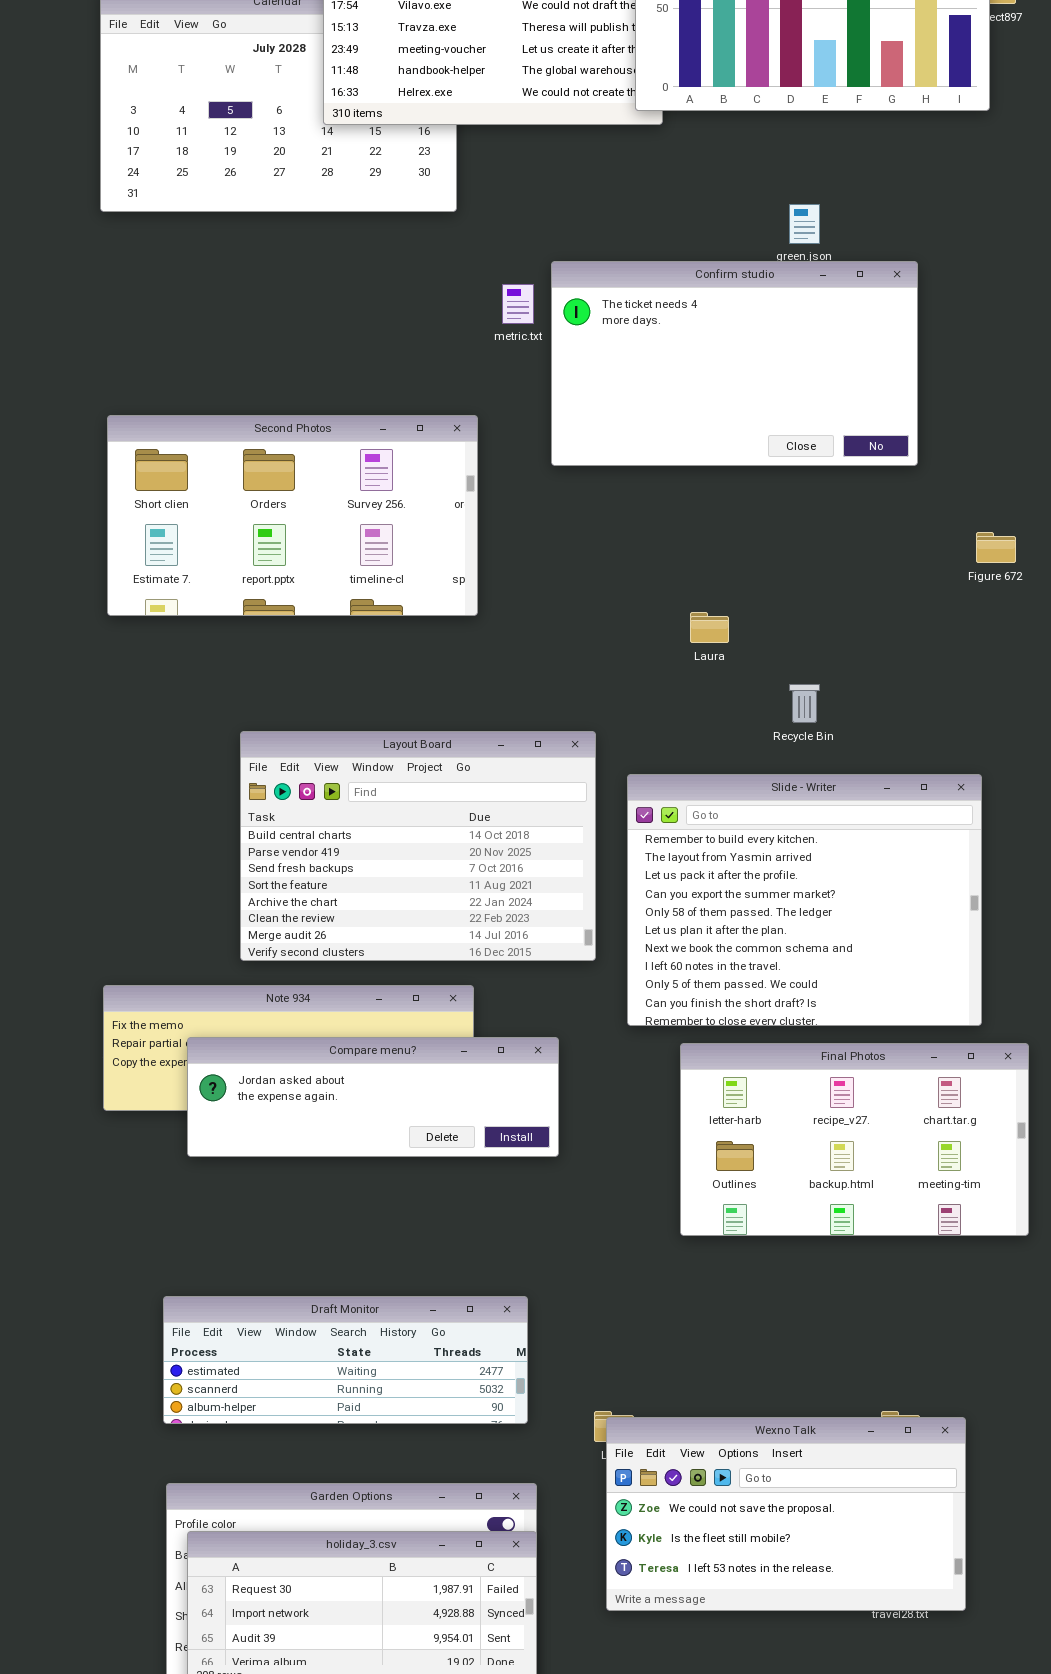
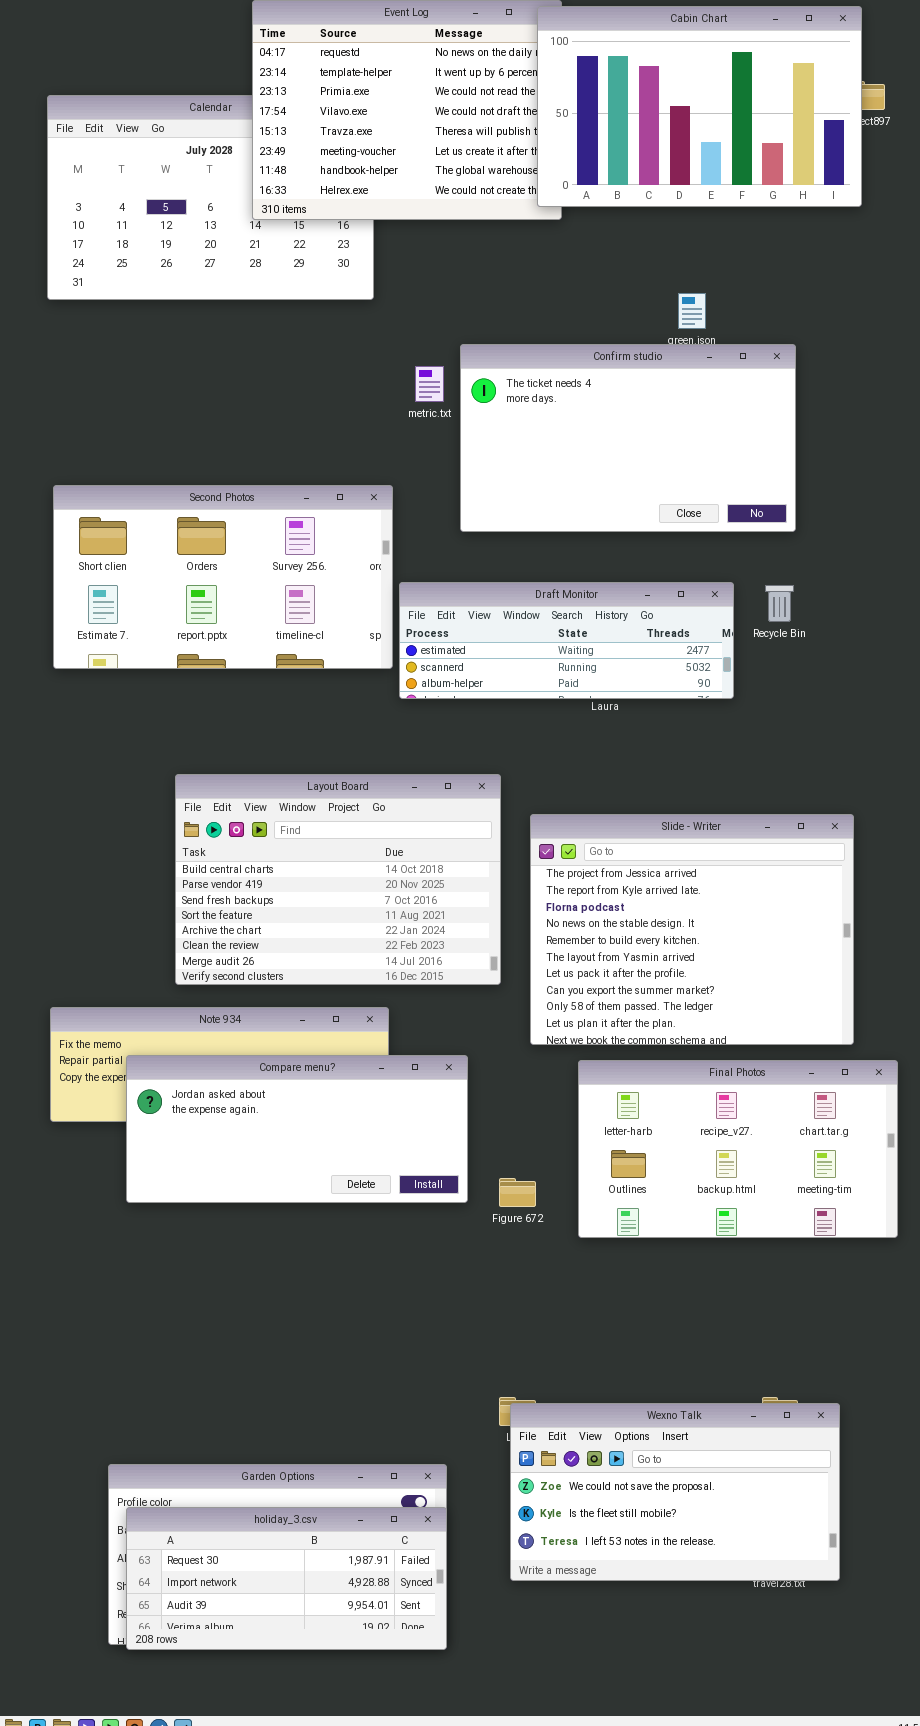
Figure 672: [976,532,1016,563] -> [499,1178,536,1207], moved
Recycle Bin: [789,684,820,723] -> [765,585,794,622], moved
Slide - Writer: [627,774,982,1026] -> [530,814,854,1045], scrolled up 4 rows
Compare menu?: [187,1037,559,1157] -> [126,1055,468,1203], resized
Draft Monitor: [163,1296,528,1424] -> [399,582,734,699], moved

